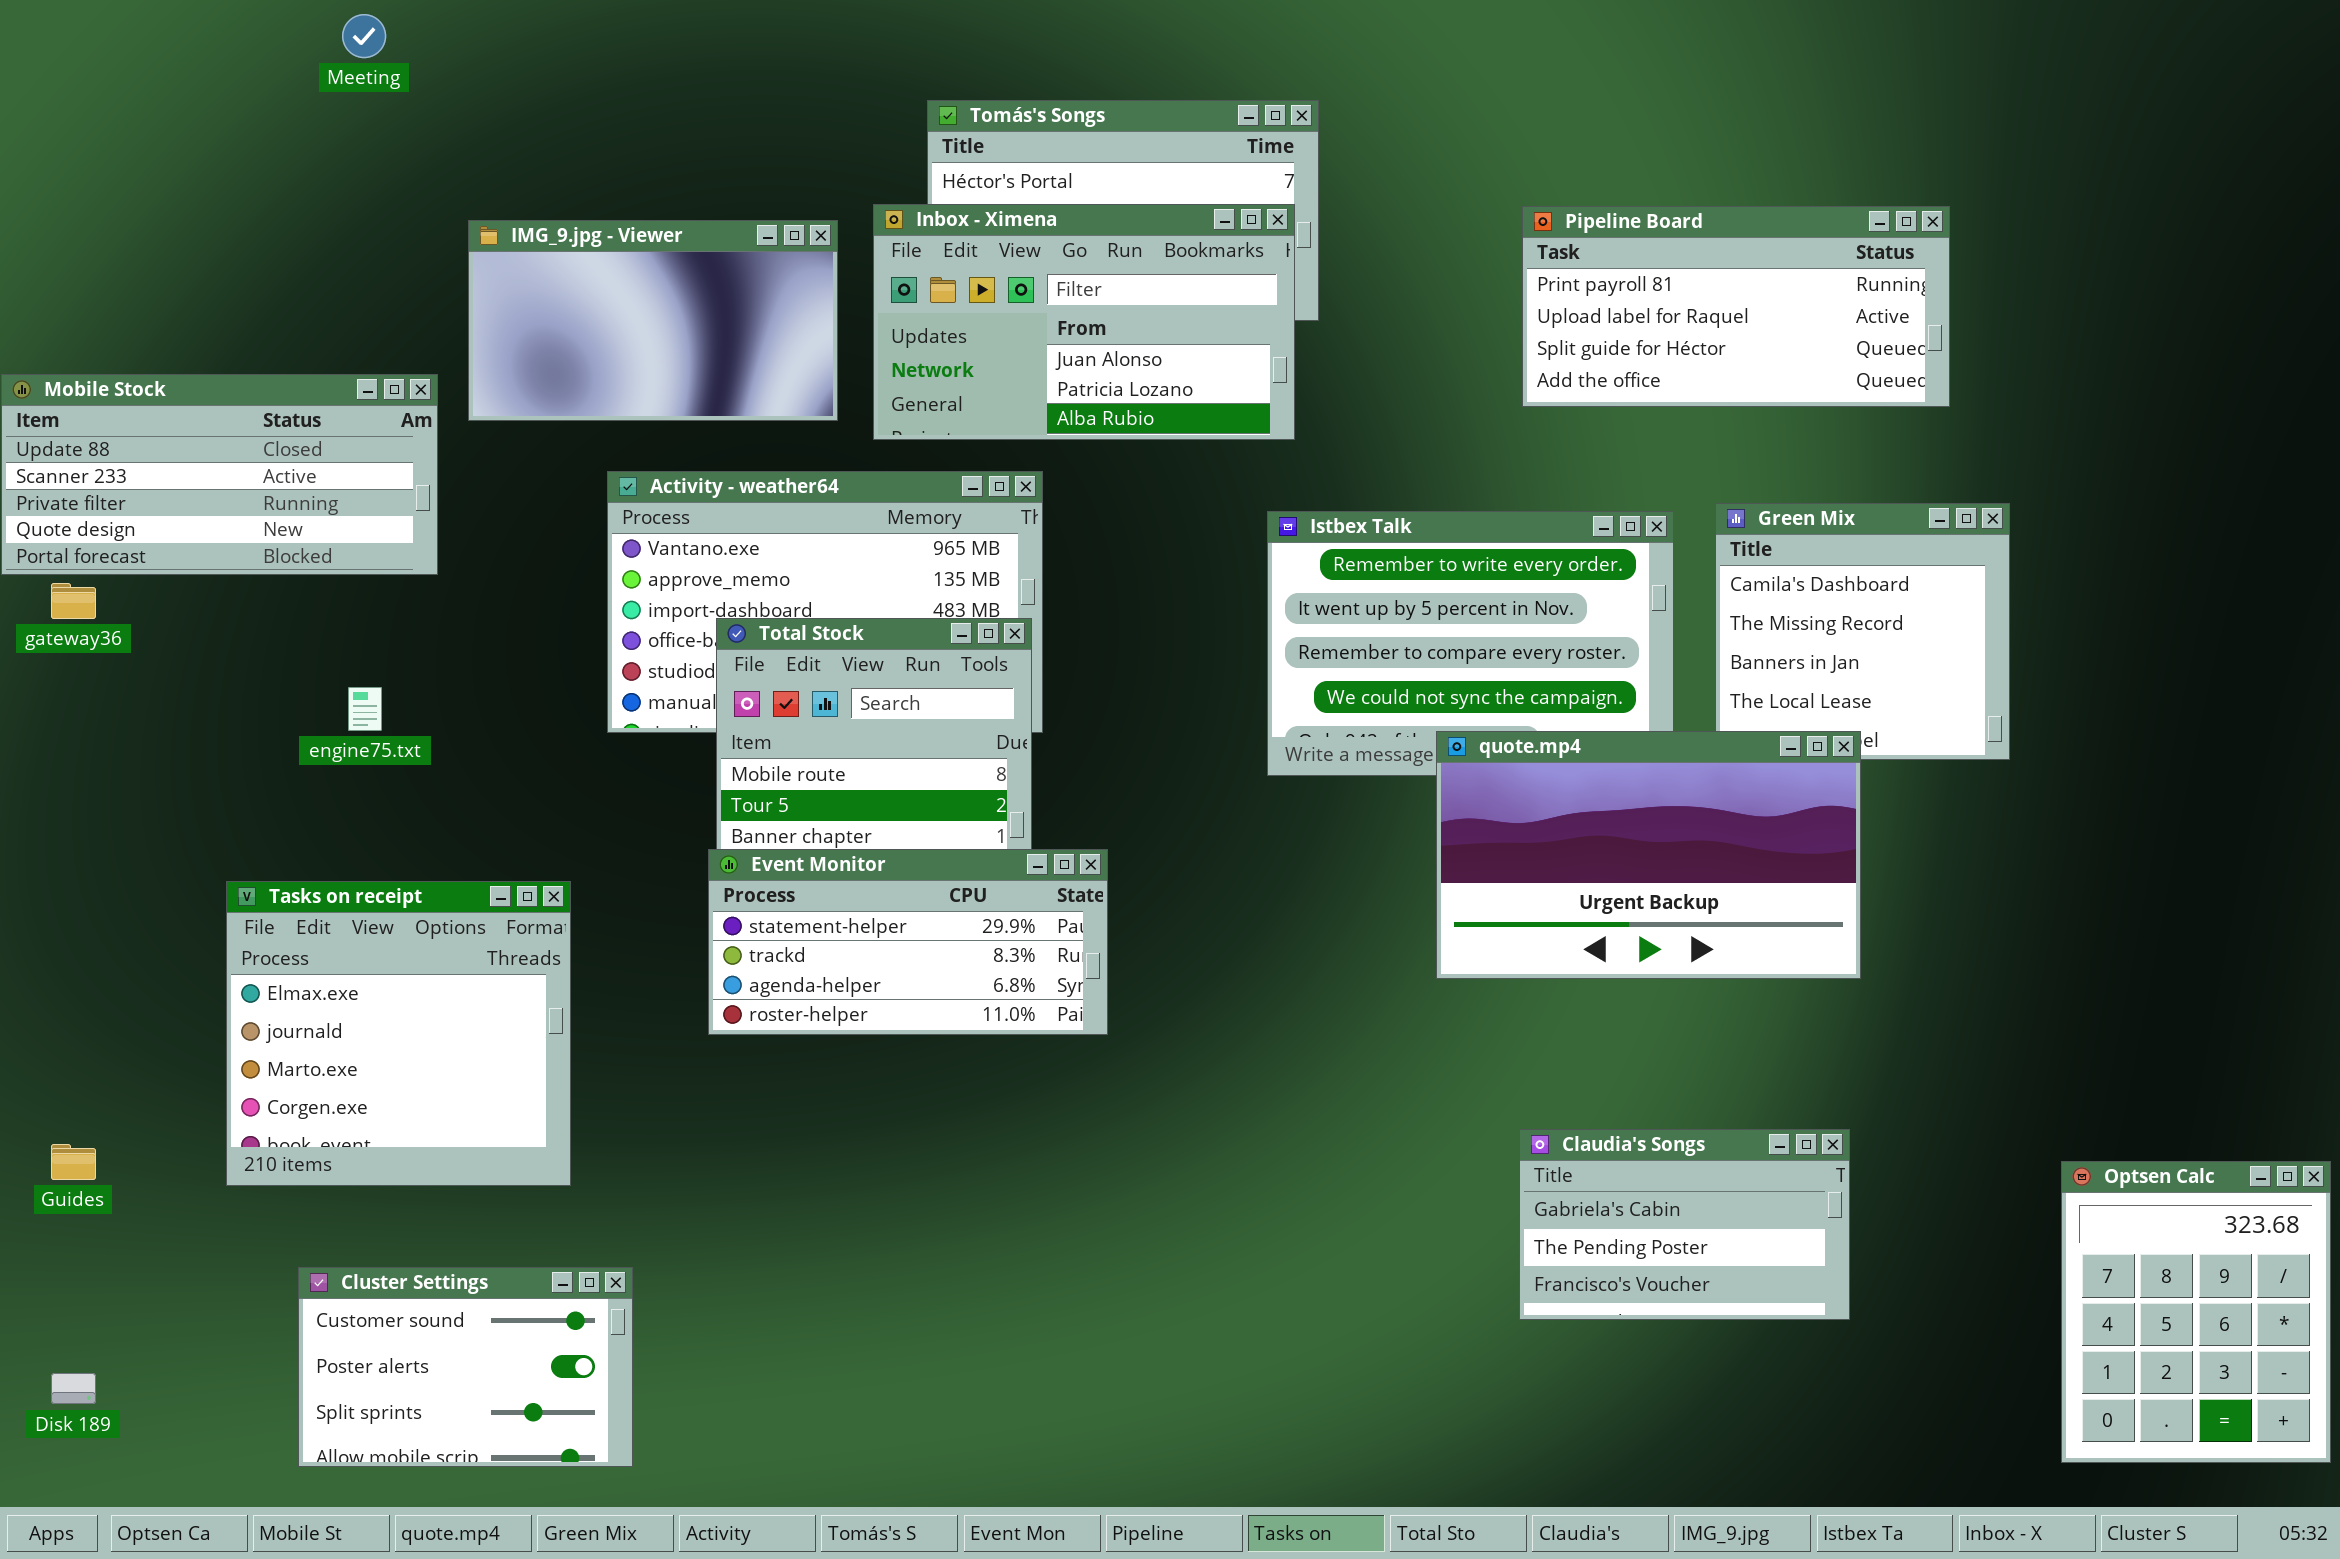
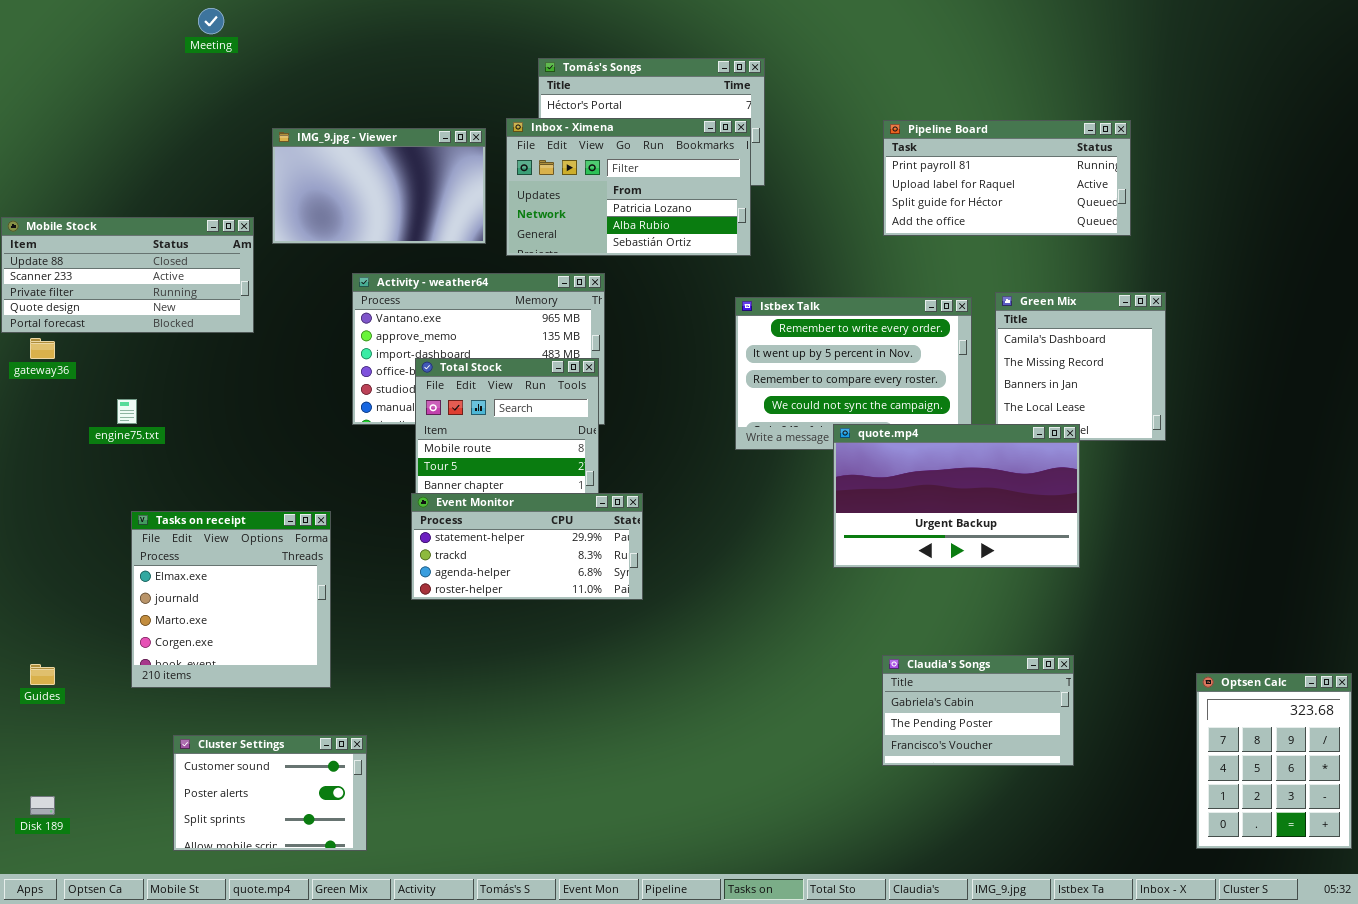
Inbox - Ximena: [873,204,1295,440] -> [506,118,751,256], scrolled down 1 row
engine75.txt: [348,687,382,731] -> [117,399,137,424], moved

